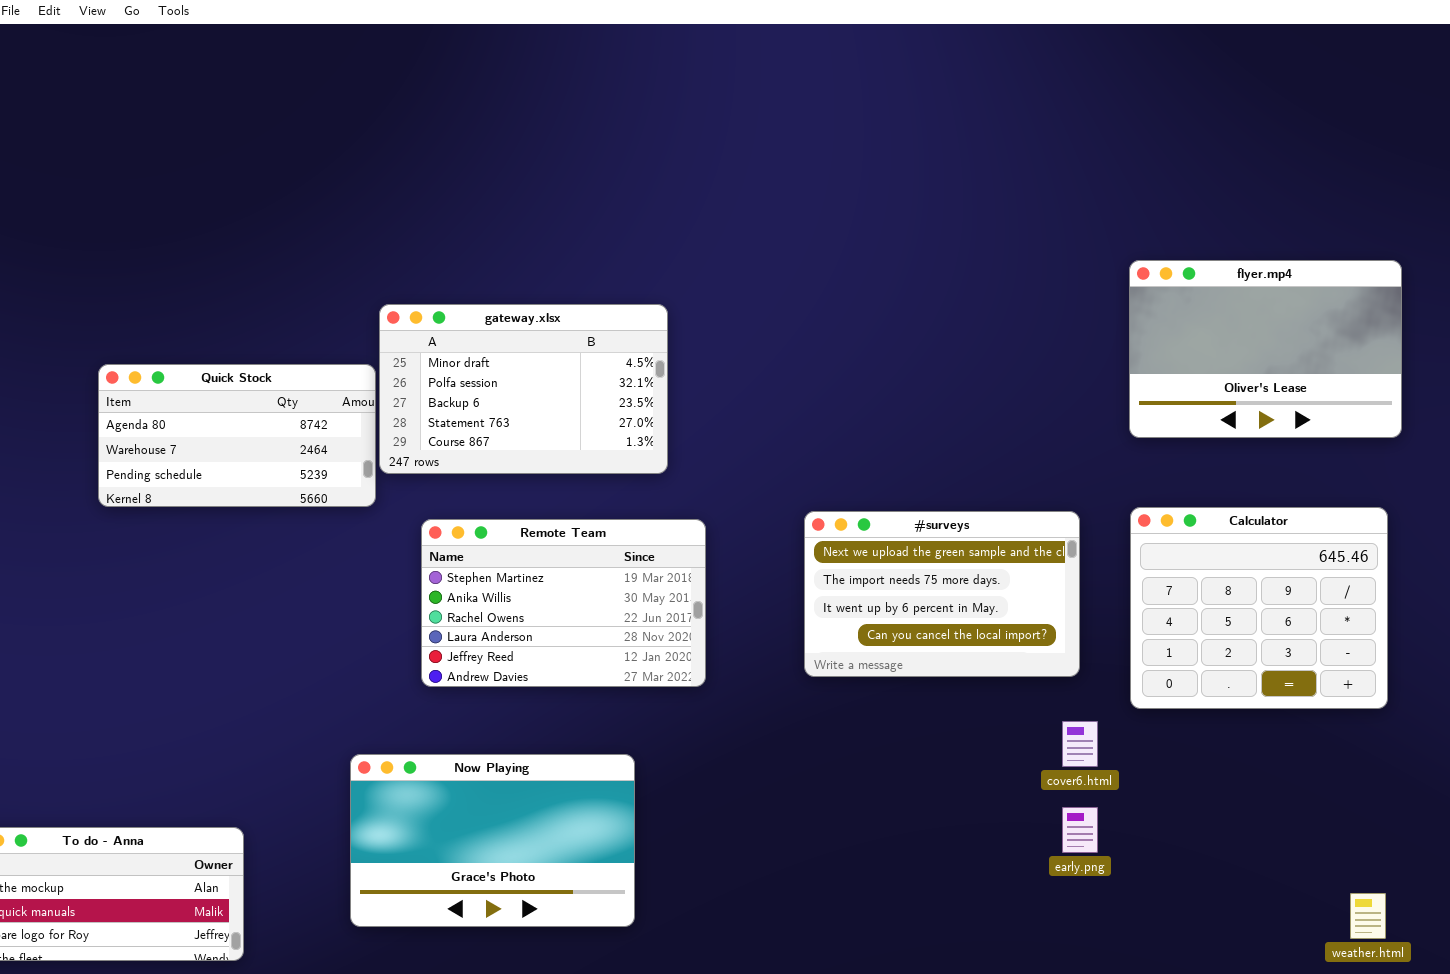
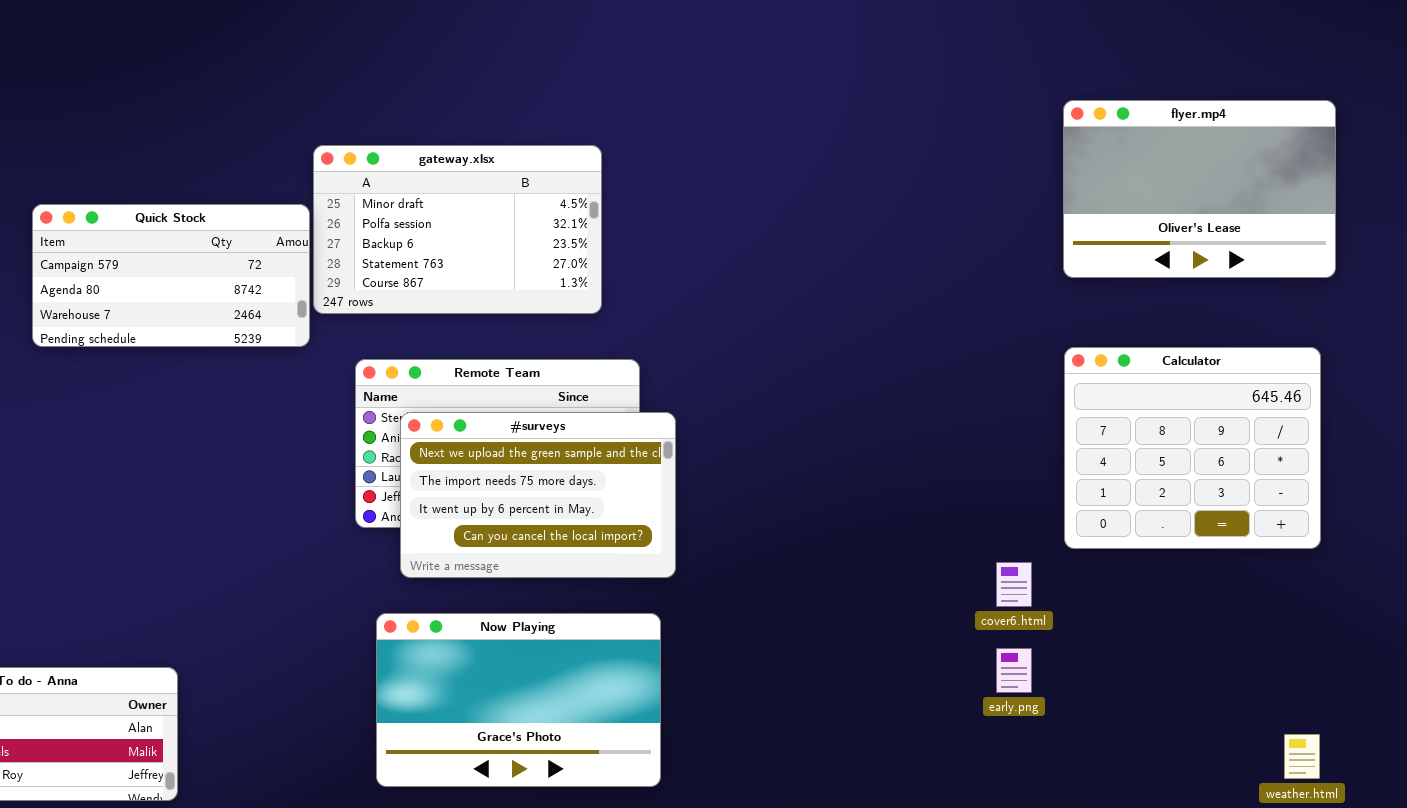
Quick Stock: [98,364,376,507] -> [32,204,310,347], scrolled up 1 row
#surveys: [804,511,1080,677] -> [400,412,676,578], moved
Now Playing: [350,754,635,927] -> [376,613,661,787], moved

